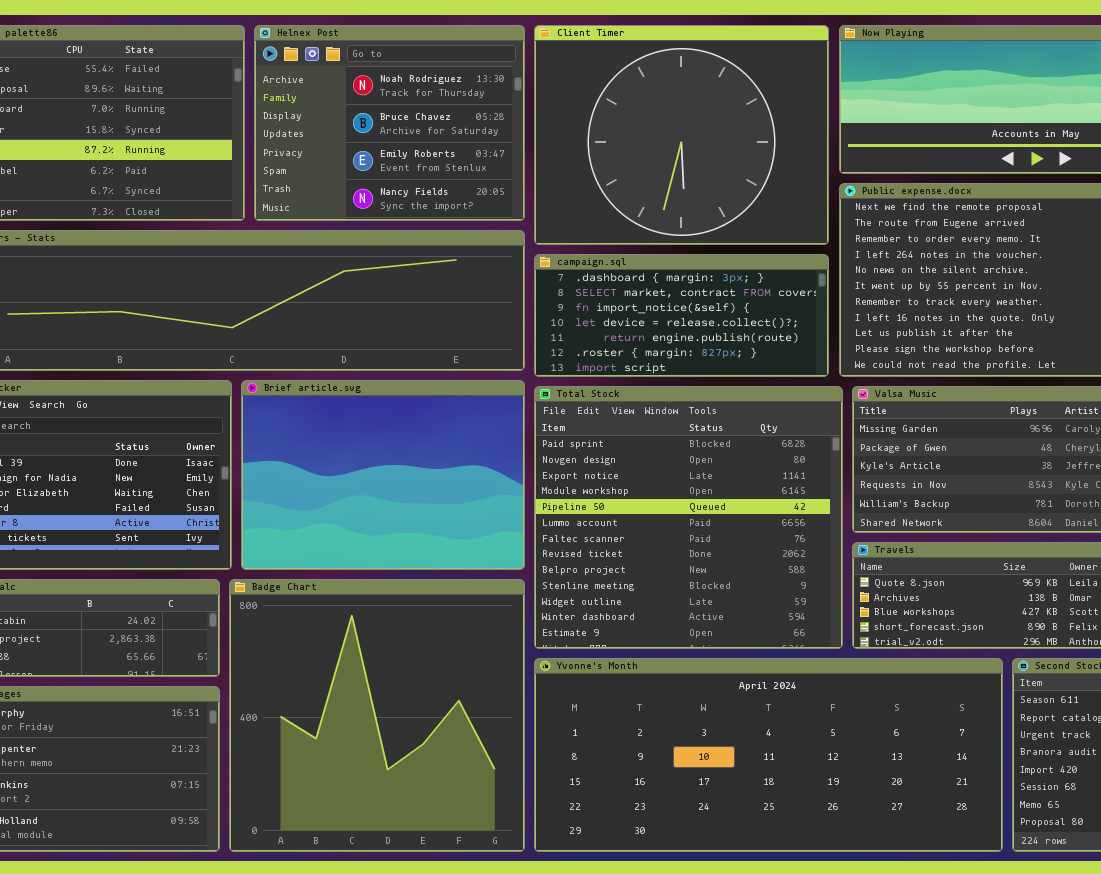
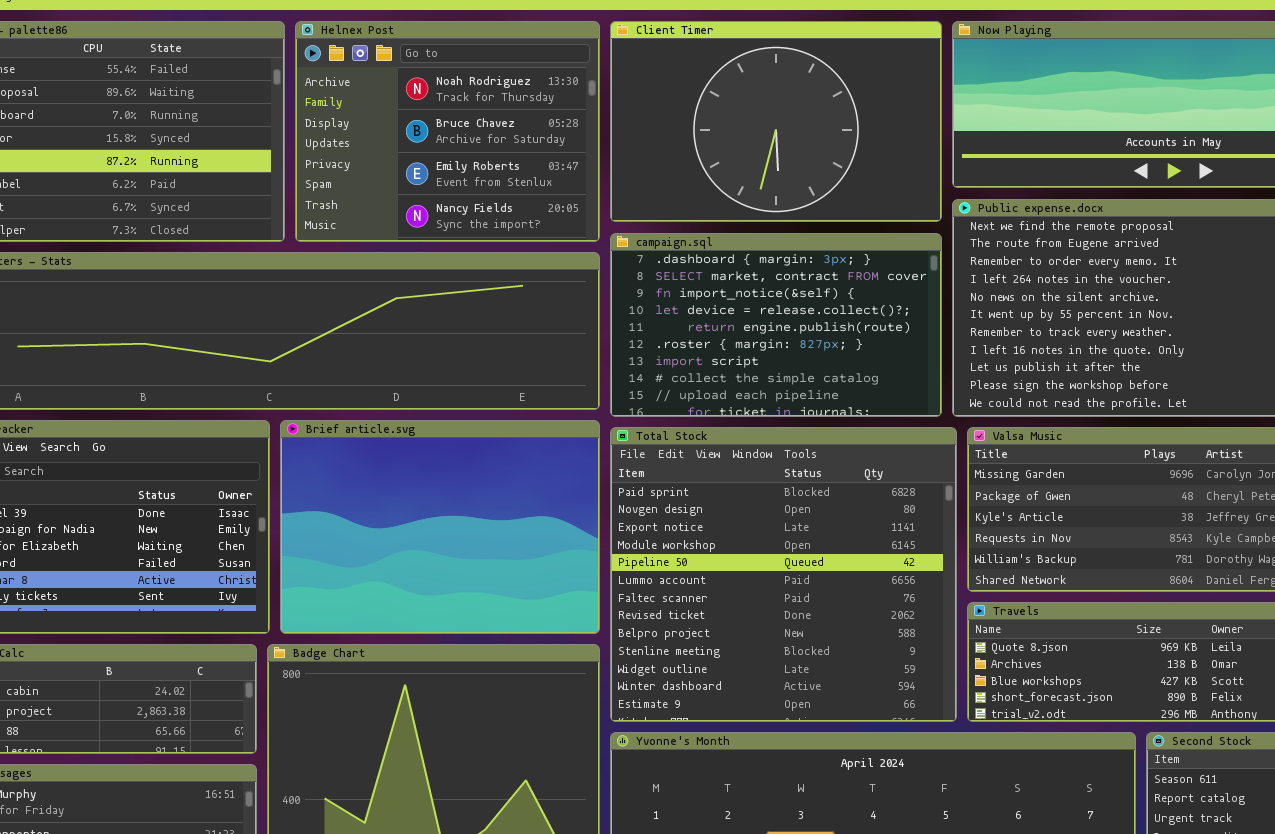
Client Timer: [534,25,829,245] -> [610,21,942,222], resized
campaign.sql: [534,254,829,377] -> [610,233,942,417], resized

